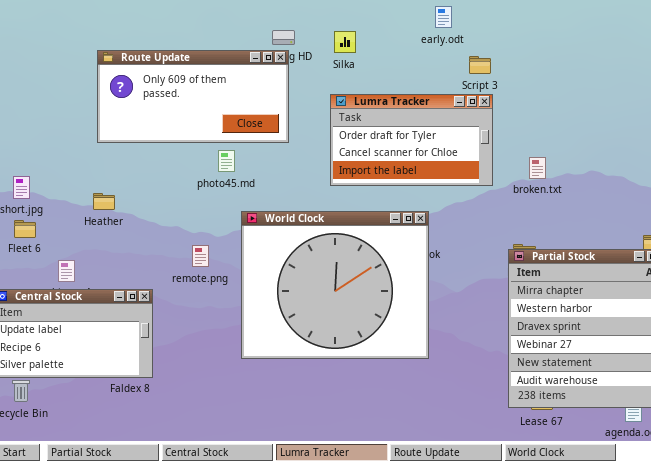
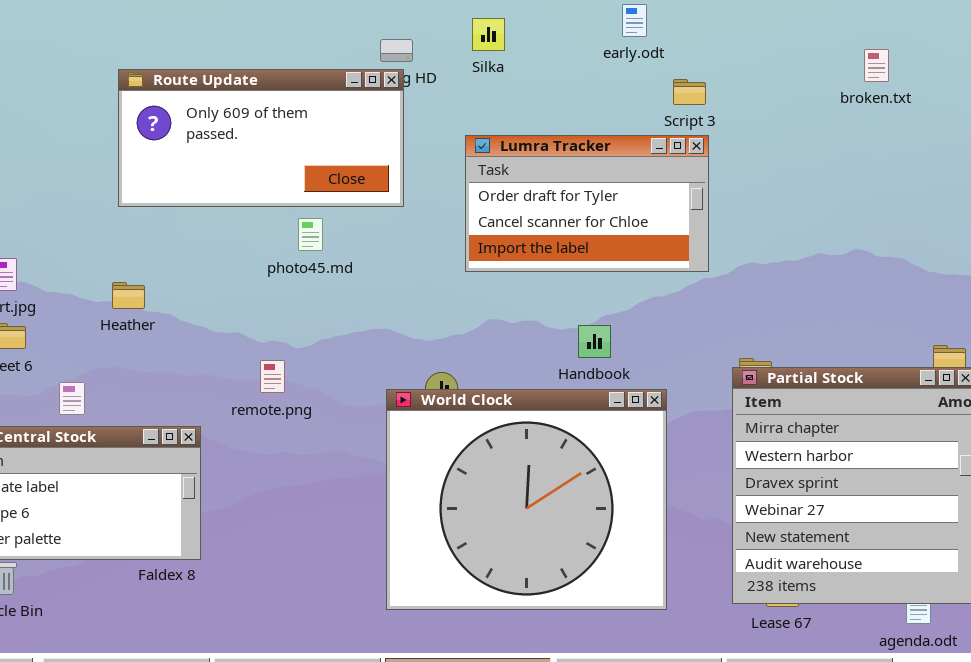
Silka: [334,31,356,53] -> [472,18,505,51], moved
broken.txt: [529,157,546,179] -> [864,49,889,82], moved
World Clock: [241,211,429,359] -> [386,389,667,610], moved

